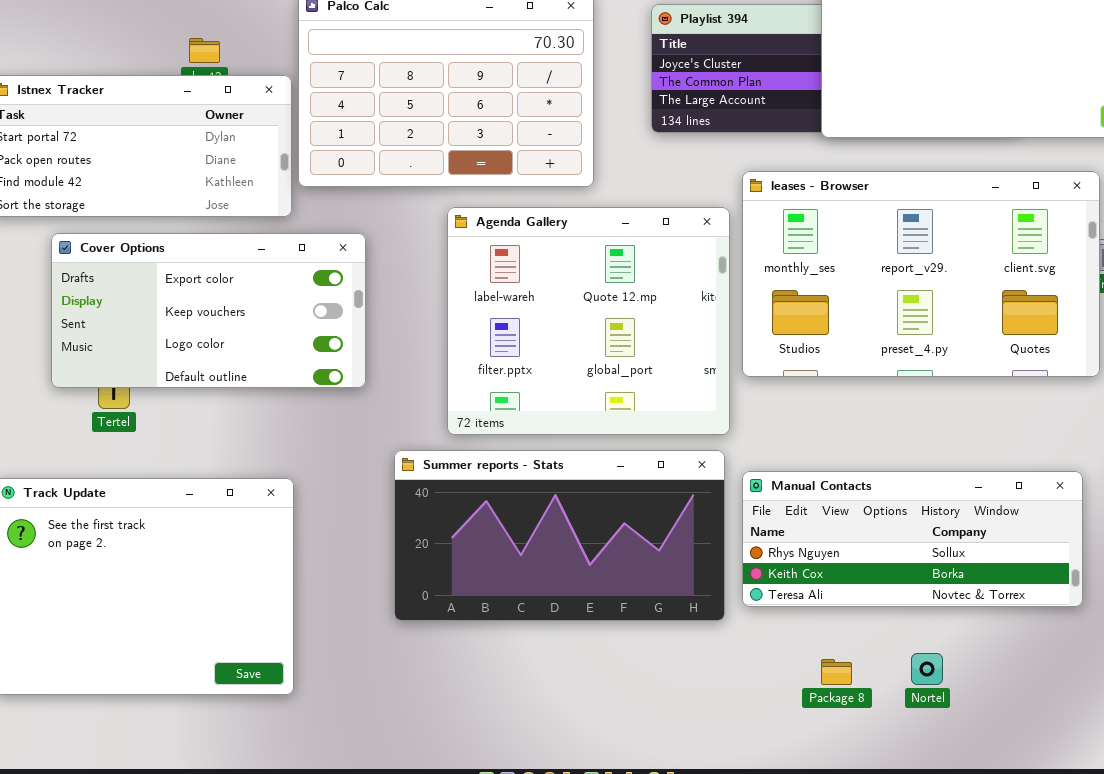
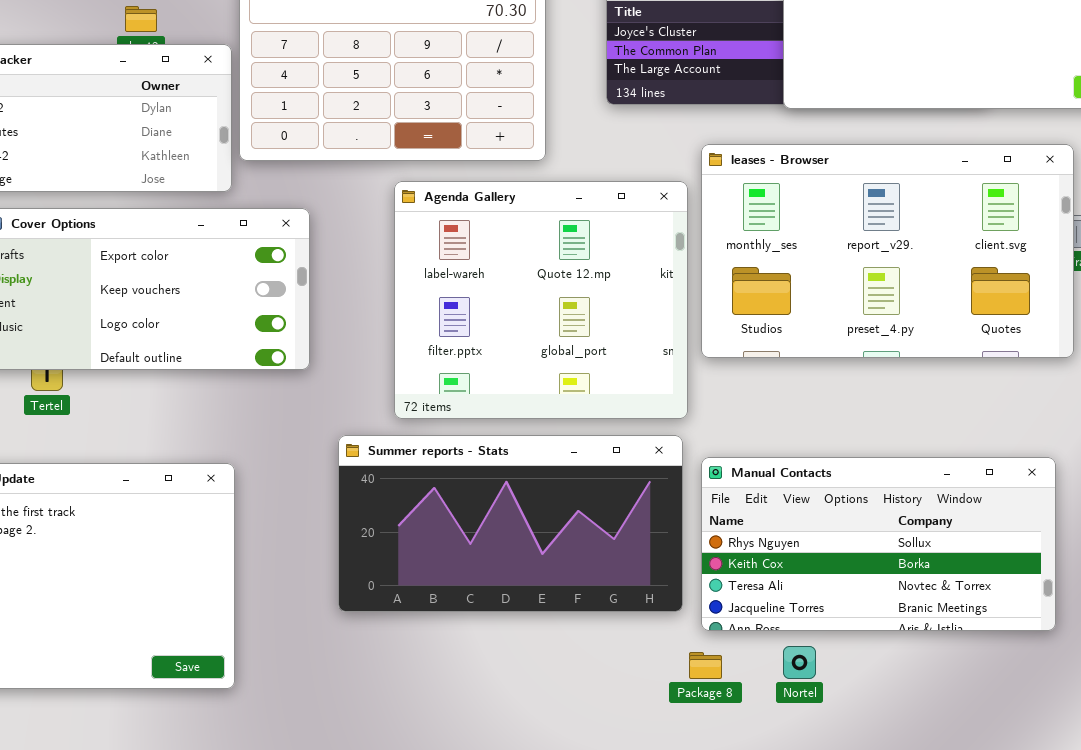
Manual Contacts: [742,471,1083,607] -> [701,457,1056,631], resized
Nortel: [911,653,943,685] -> [783,646,816,679], moved
Package 8: [821,659,852,685] -> [689,652,722,679], moved

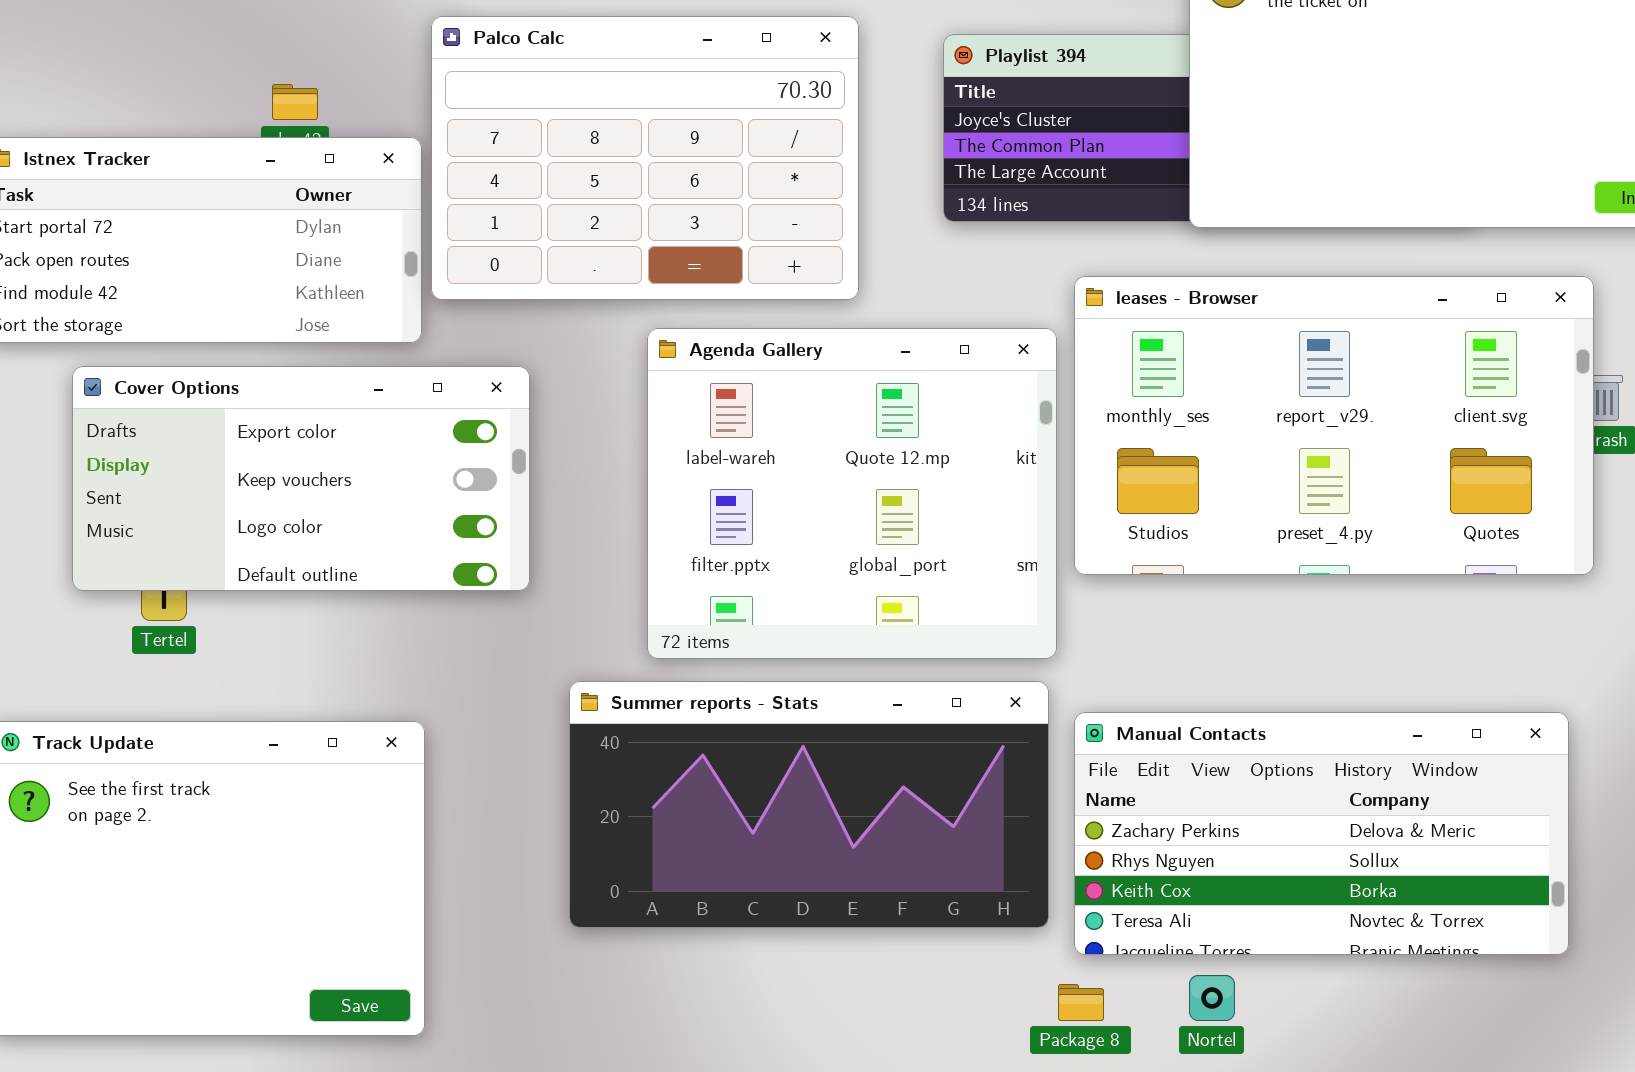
Manual Contacts: [701,457,1056,631] -> [1074,712,1569,955], scrolled up 1 row

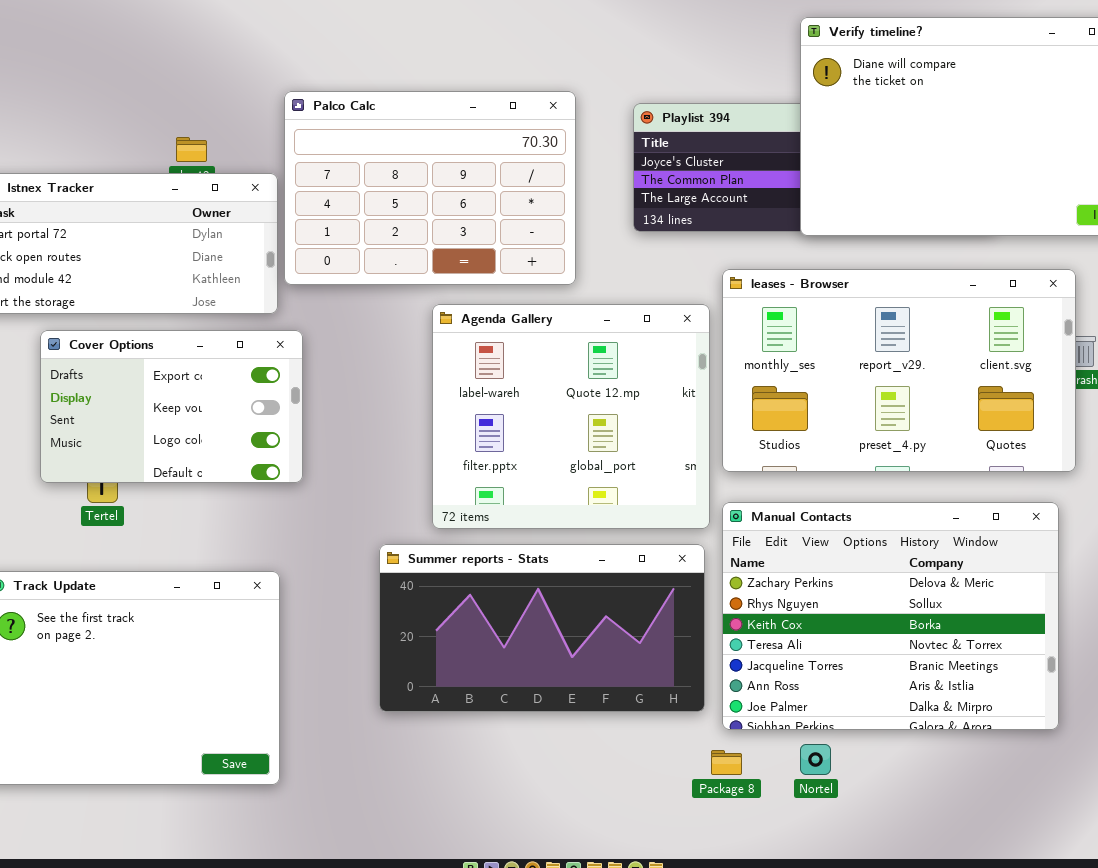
Cover Options: [72,366,530,591] -> [40,330,303,483], resized
Manual Contacts: [1074,712,1569,955] -> [722,502,1059,730], resized

